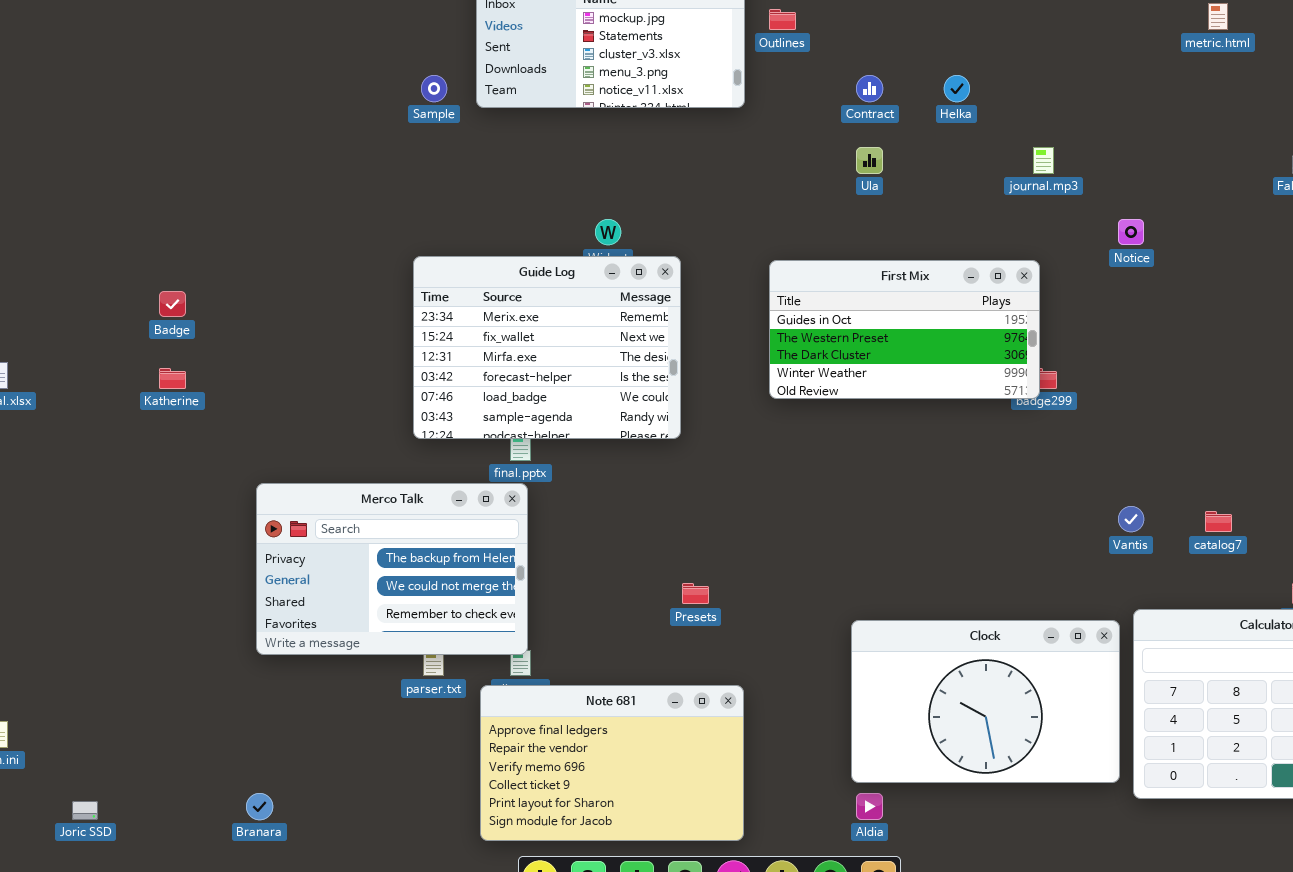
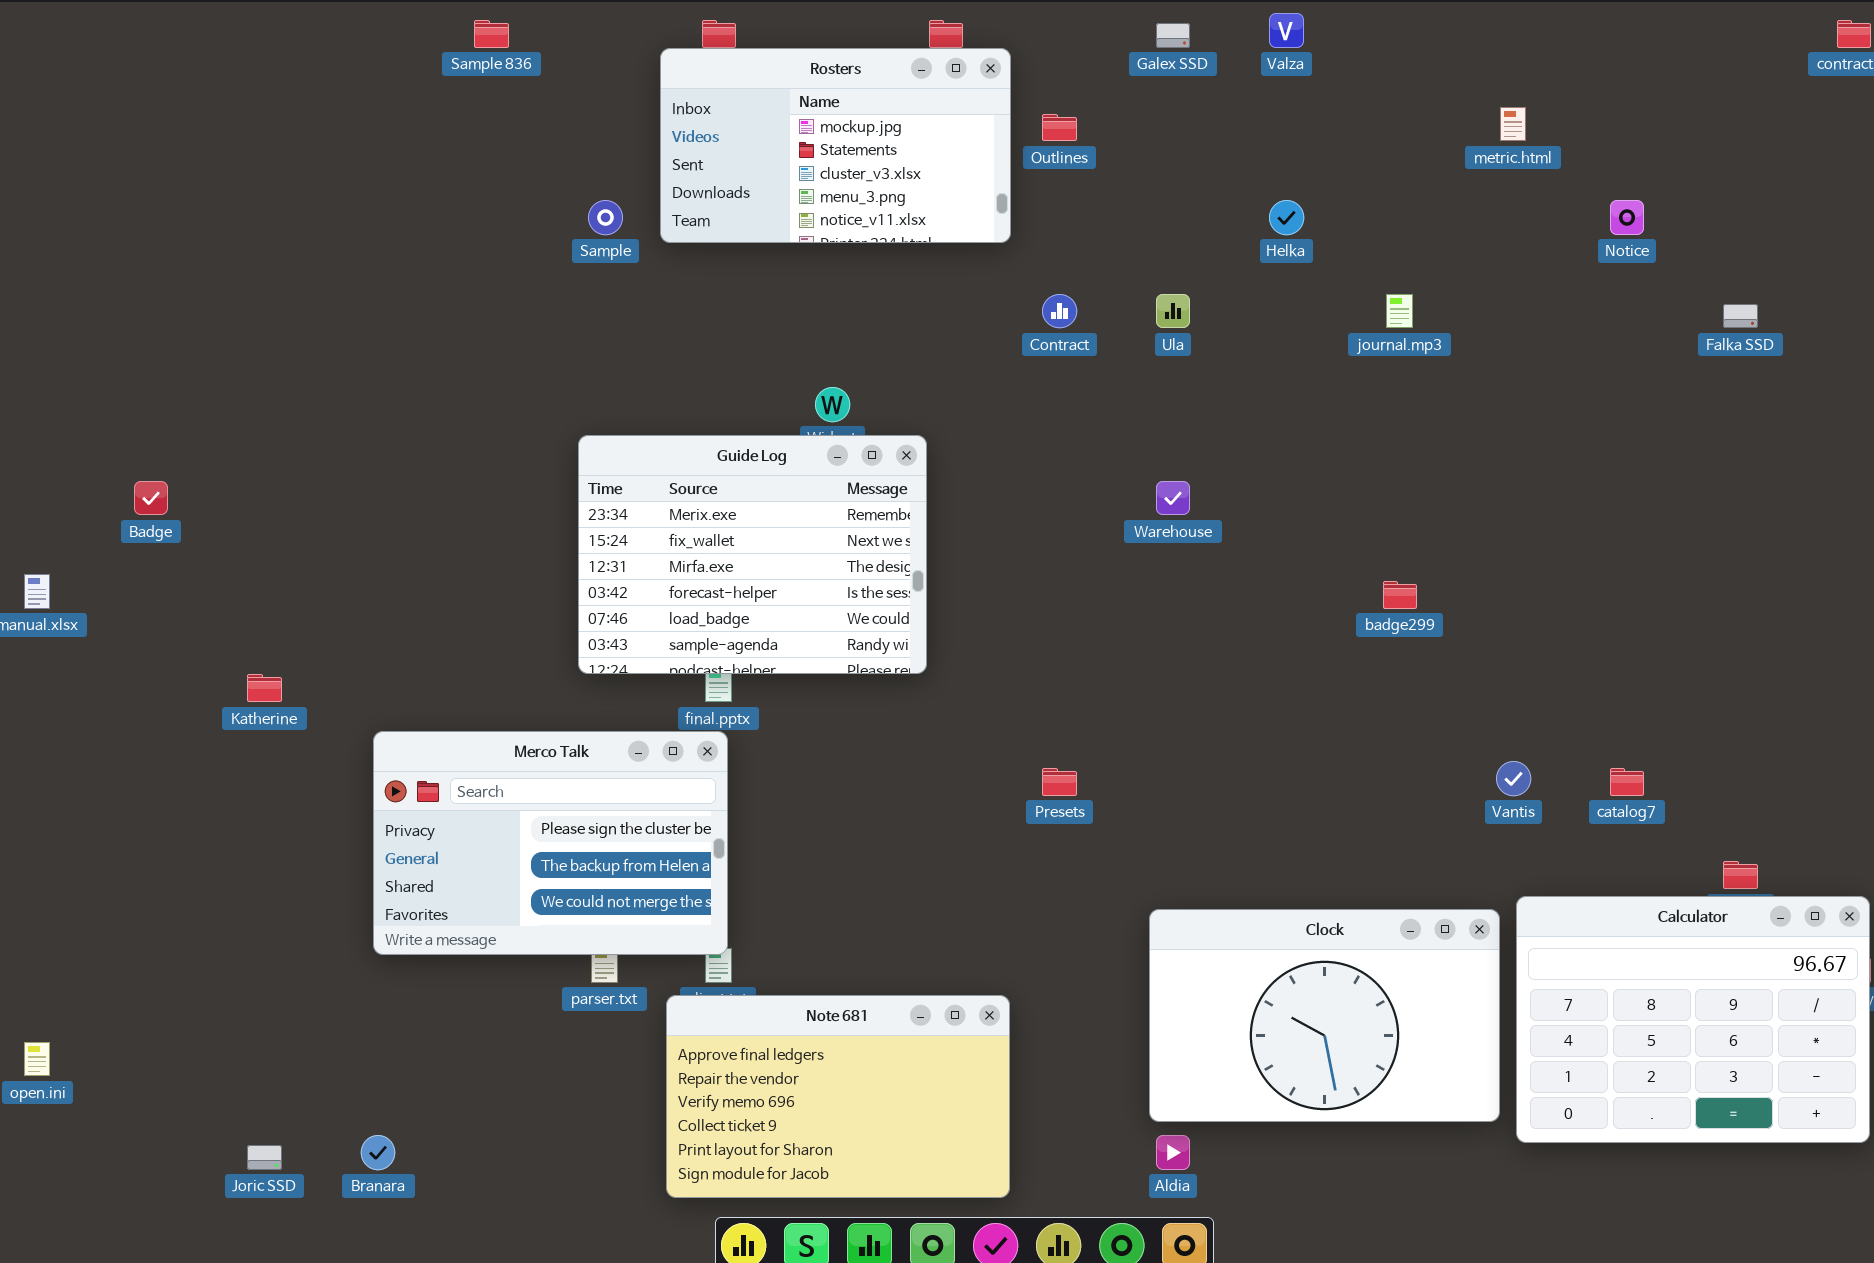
metric.html: [1208,3,1228,30] -> [1500,107,1526,141], moved
Contract: [856,75,883,102] -> [1042,294,1077,328], moved
Notice: [1118,219,1144,245] -> [1610,200,1644,235], moved
First Mix: [769,260,1040,399] -> none, closed
Badge: [159,291,186,317] -> [134,481,168,515], moved
Katherine: [159,368,186,389] -> [247,674,282,702], moved
Merco Talk: [256,483,528,655] -> [373,731,728,955], scrolled up 1 row
Presets: [682,583,709,604] -> [1042,768,1077,796], moved
Joric SSD: [72,801,98,820] -> [247,1145,282,1170], moved

